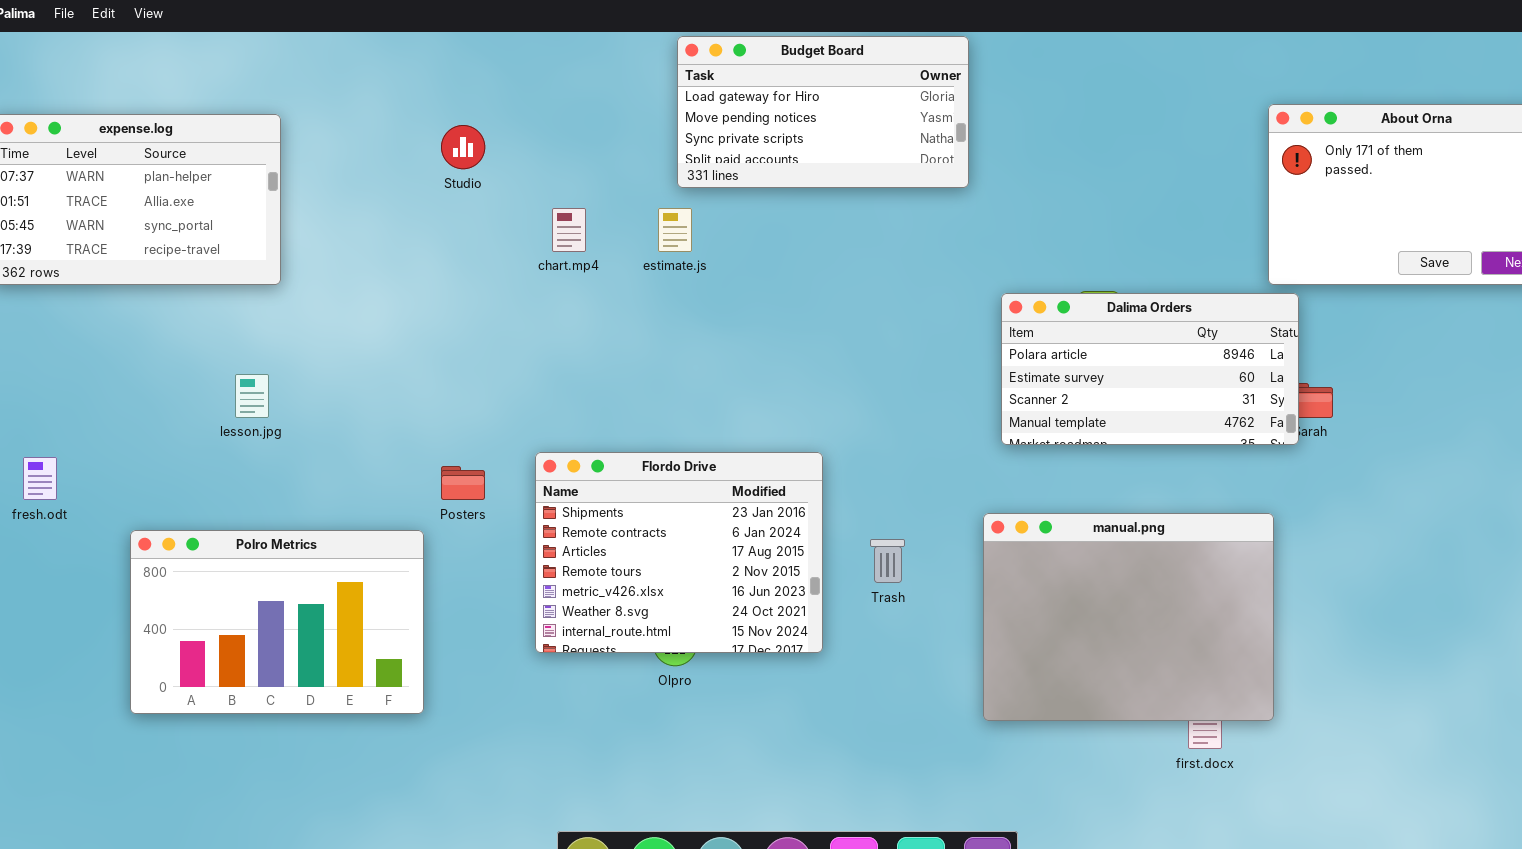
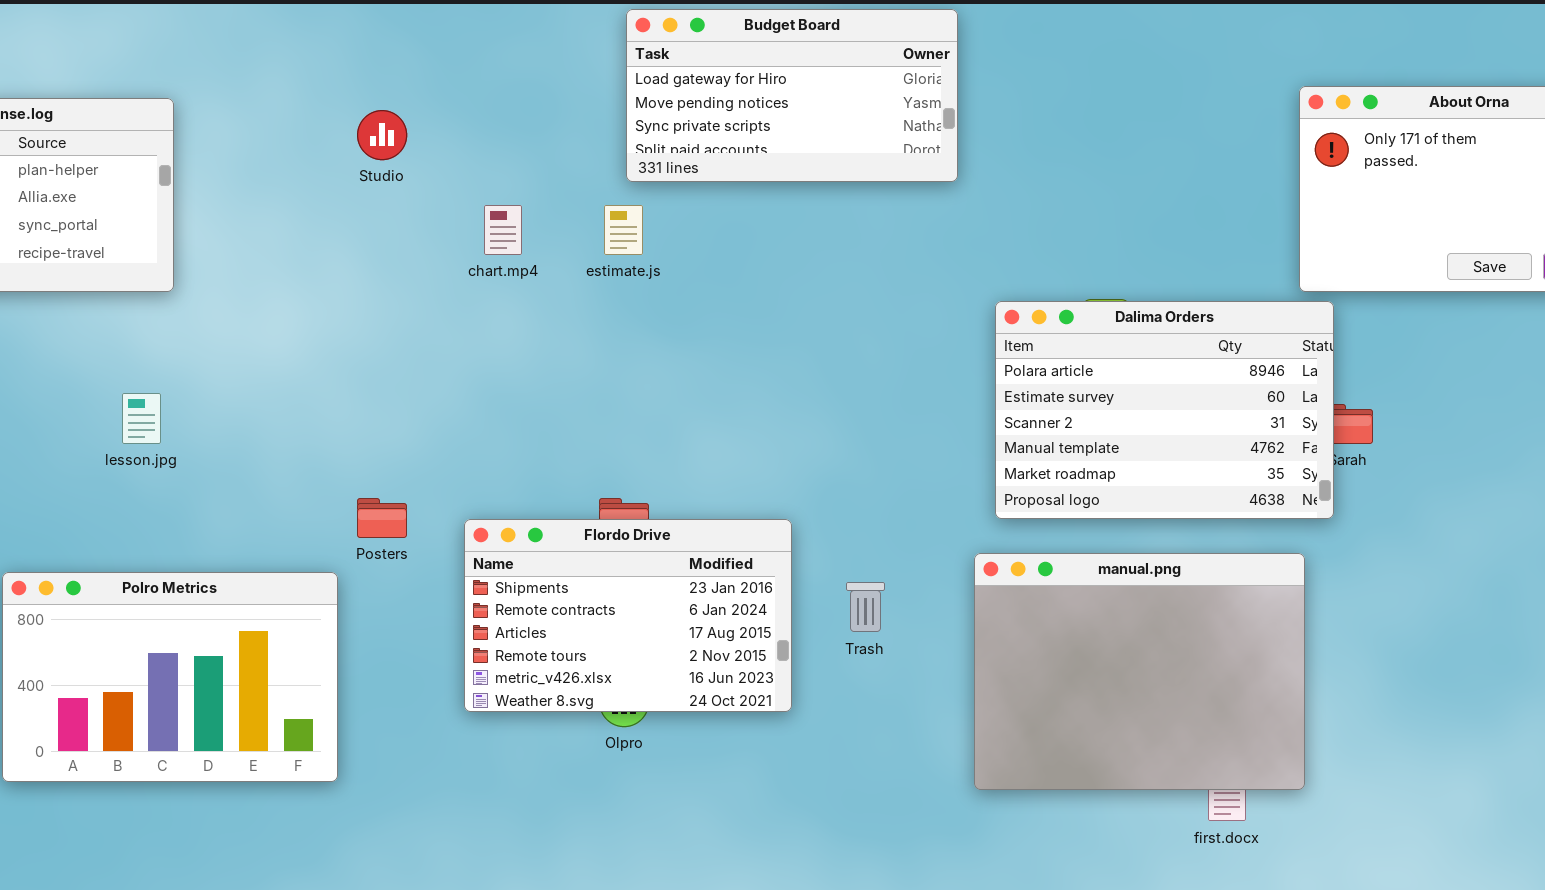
Dalima Orders: [1001,293,1299,445] -> [995,301,1334,519], resized
Flordo Drive: [535,452,823,653] -> [464,519,792,712], resized

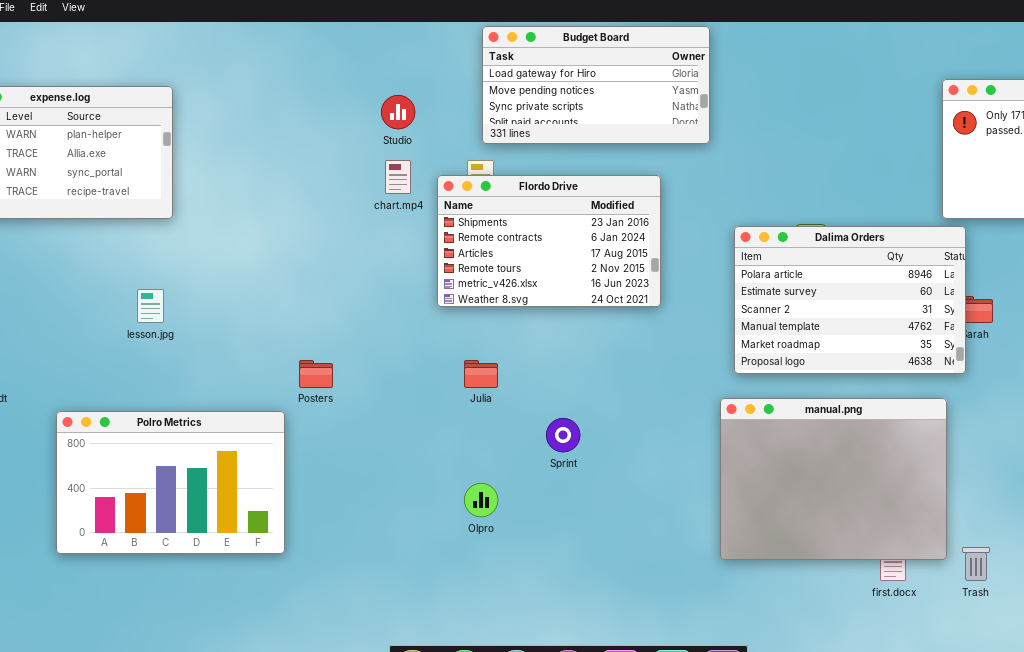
Studio: [357,110,407,160] -> [381,95,415,129], moved
Flordo Drive: [464,519,792,712] -> [437,175,661,307], moved
Trash: [846,582,885,632] -> [962,547,990,581], moved

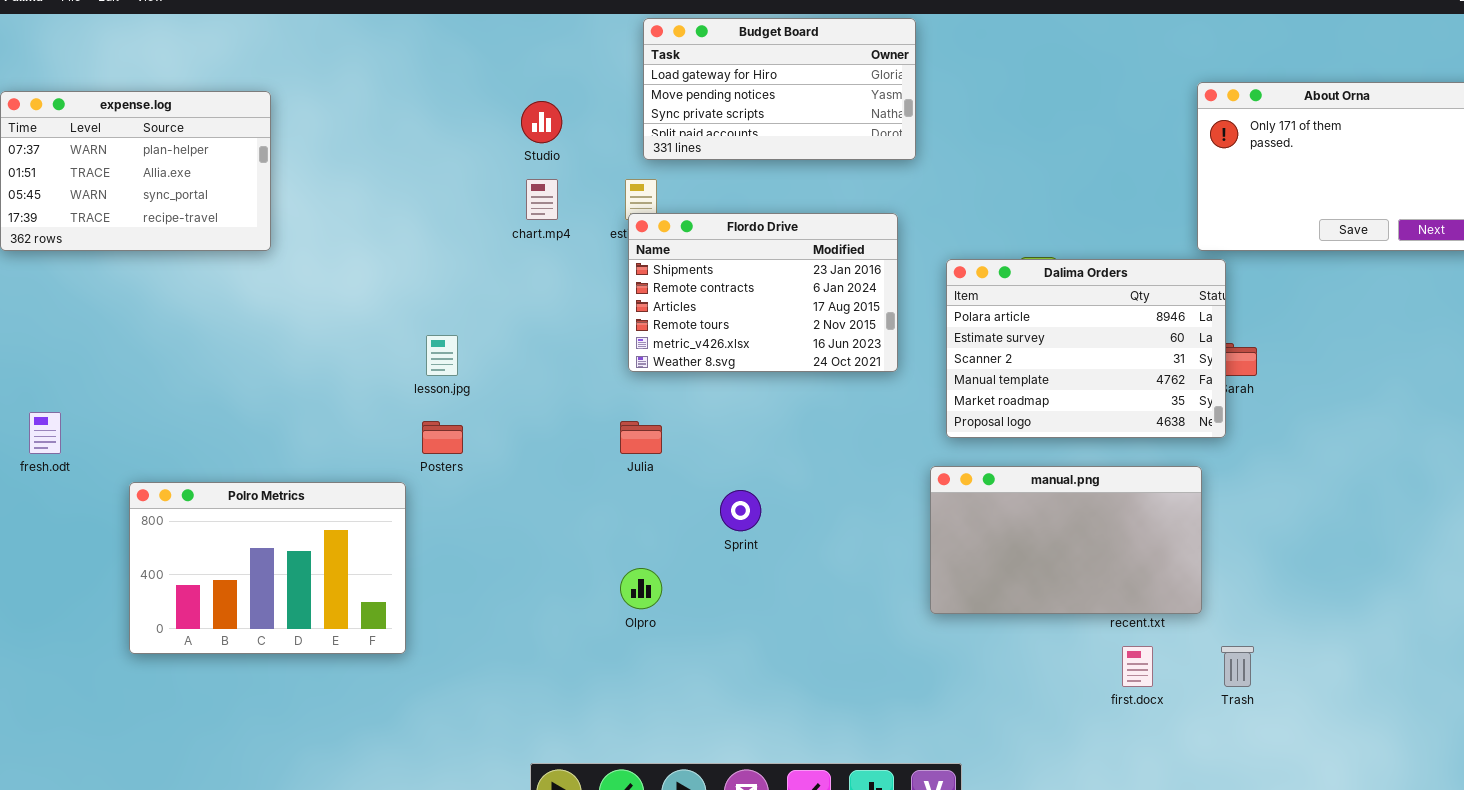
Flordo Drive: [437,175,661,307] -> [628,213,898,372], moved
lesson.jpg: [137,289,164,323] -> [426,335,458,376], moved
manual.png: [720,398,947,560] -> [930,466,1202,614], resized

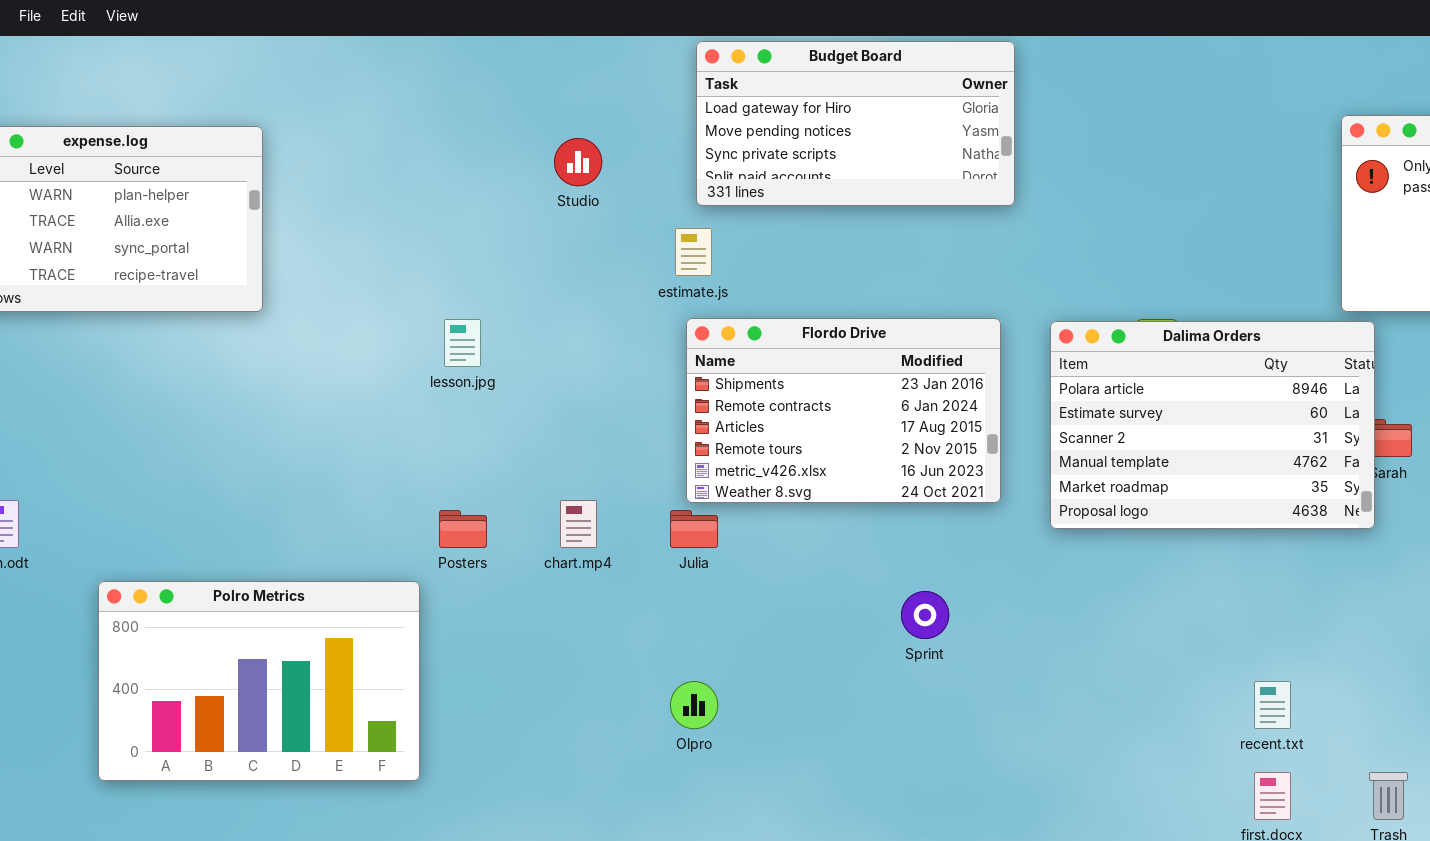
chart.mp4: [526,179,558,220] -> [560,500,597,548], moved
Flordo Drive: [628,213,898,372] -> [686,318,1001,503], moved
lesson.jpg: [426,335,458,376] -> [444,319,481,367], moved
manual.png: [930,466,1202,614] -> none, closed
Sprint: [720,490,761,531] -> [901,591,949,639], moved

